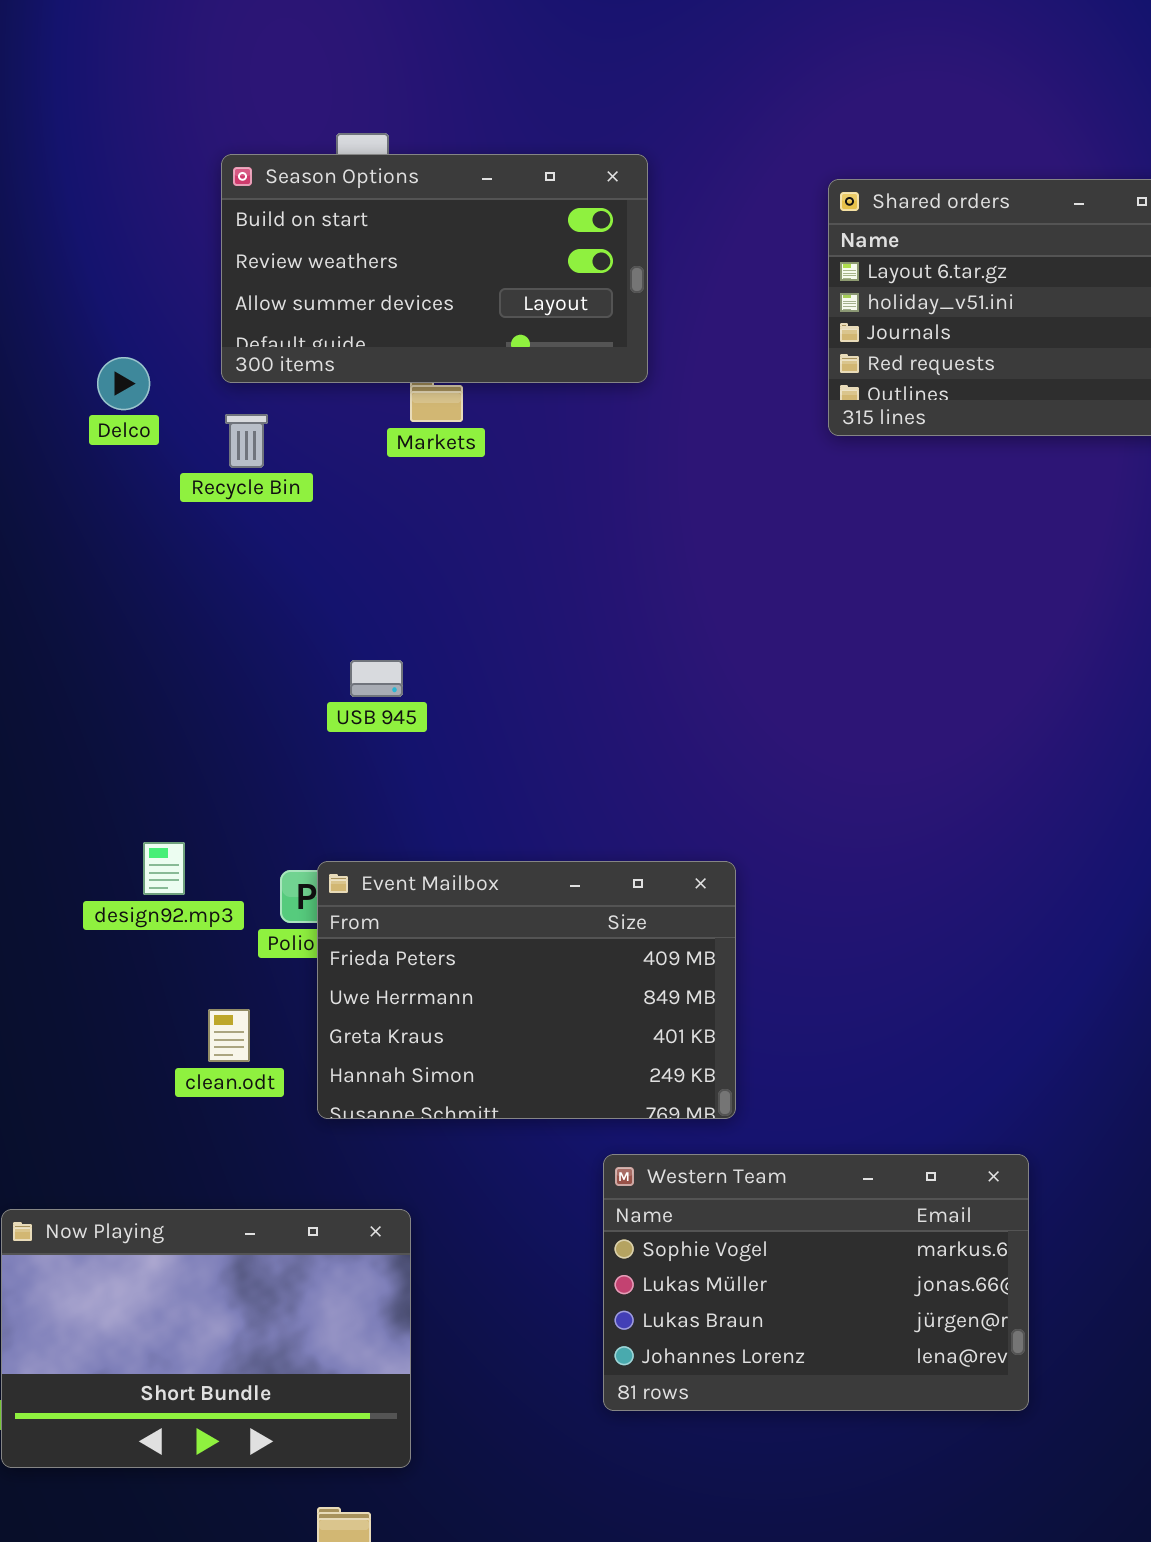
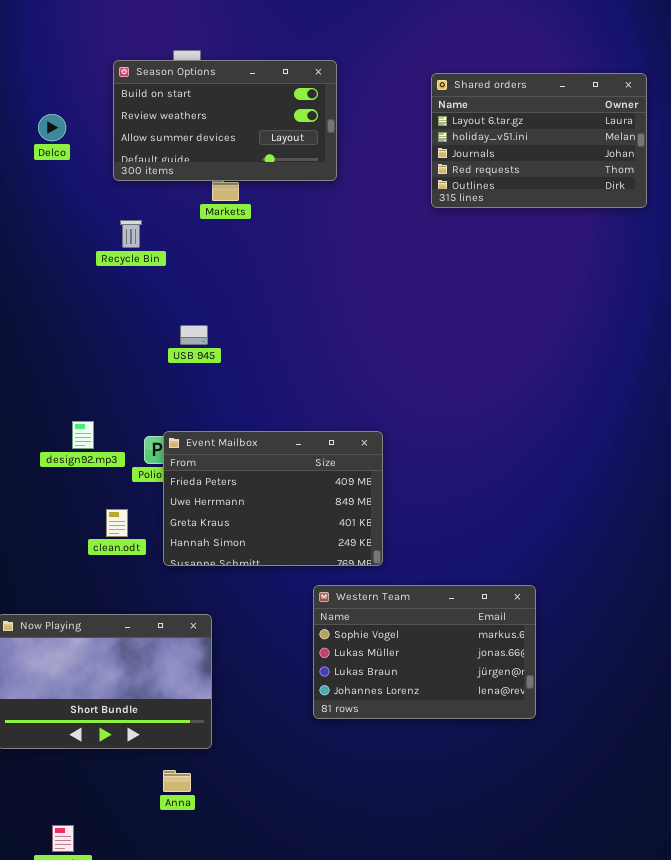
Delco: [97,357,150,410] -> [38,114,66,141], moved
Recycle Bin: [225,414,268,468] -> [120,220,142,248], moved

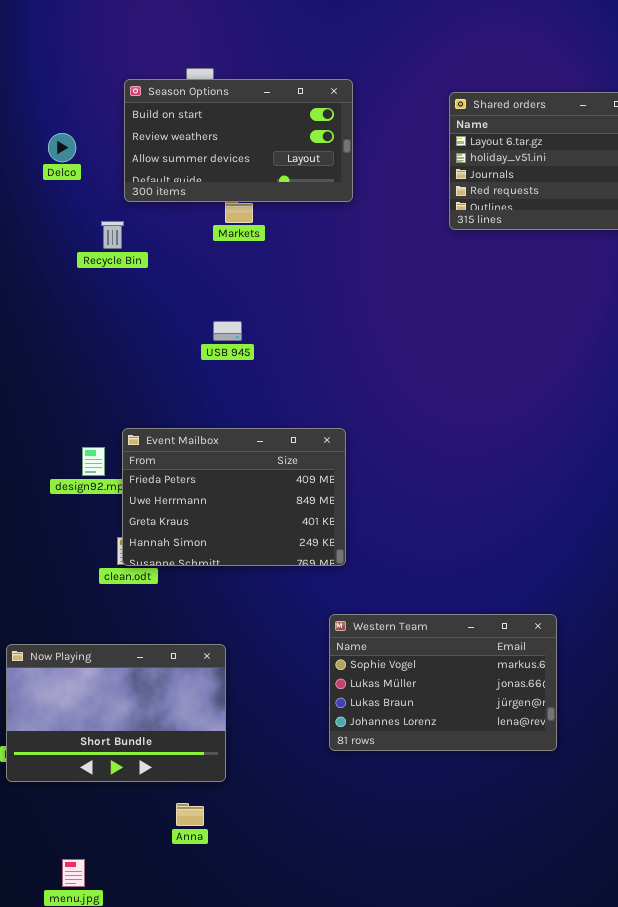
Recycle Bin: [120,220,142,248] -> [101,221,124,249], moved
USB 945: [180,325,208,345] -> [213,321,242,341], moved
Event Mailbox: [163,431,383,566] -> [122,428,346,566], moved

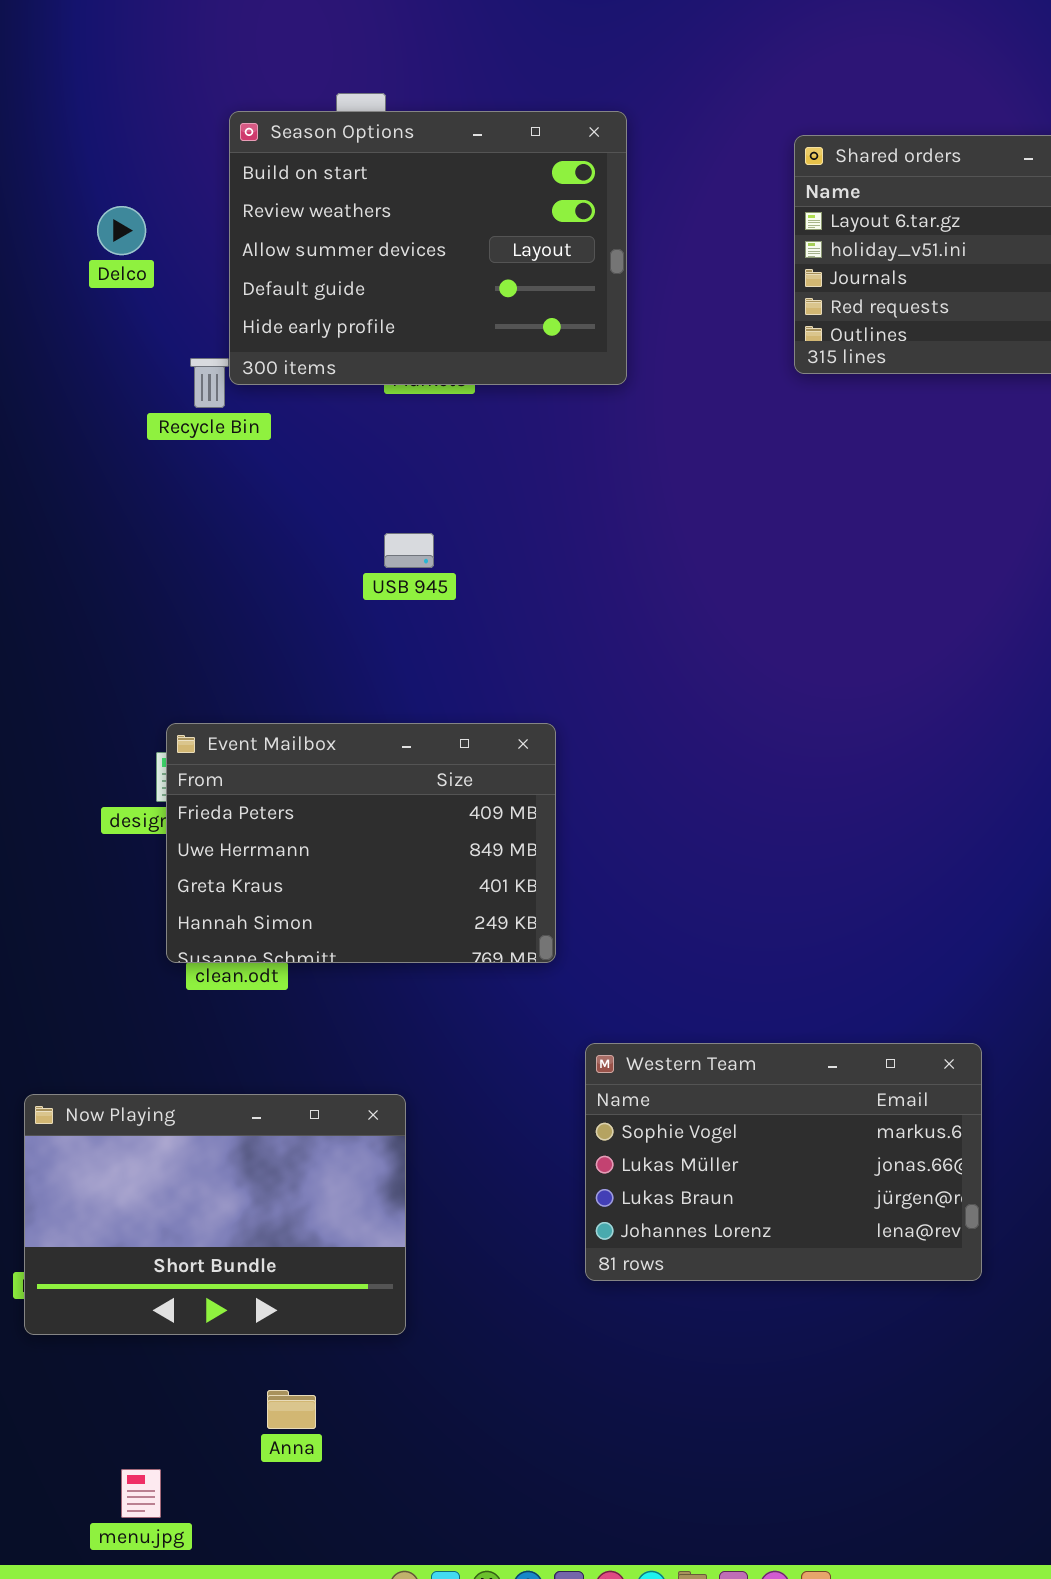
Season Options: [124,79,353,202] -> [229,111,627,385], resized
Event Mailbox: [122,428,346,566] -> [166,723,556,963], moved
Anna: [176,803,204,826] -> [267,1390,316,1429], moved

